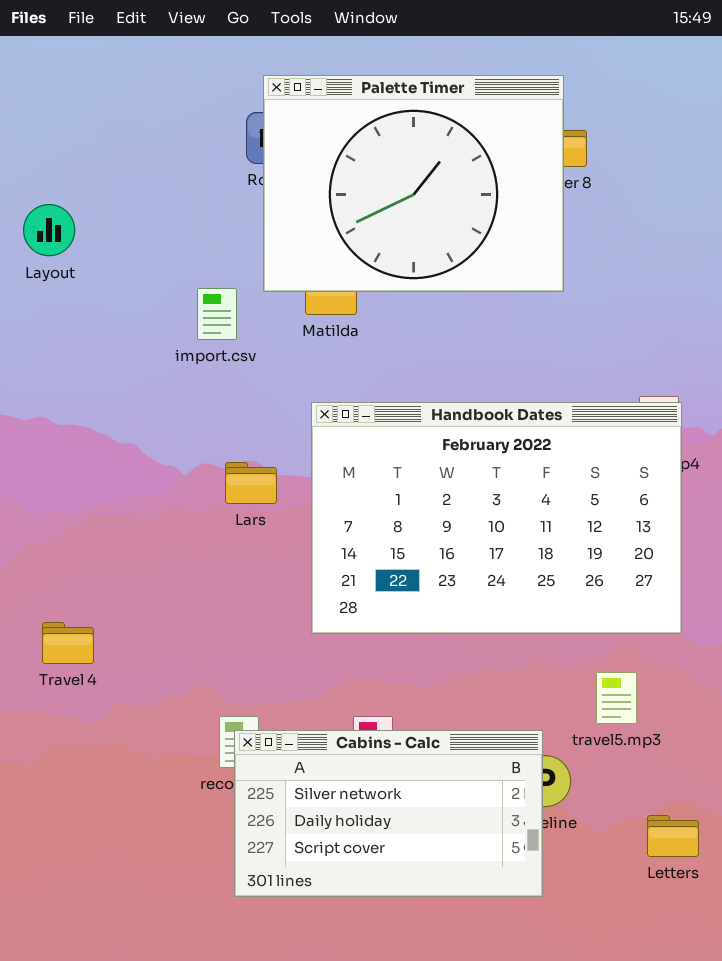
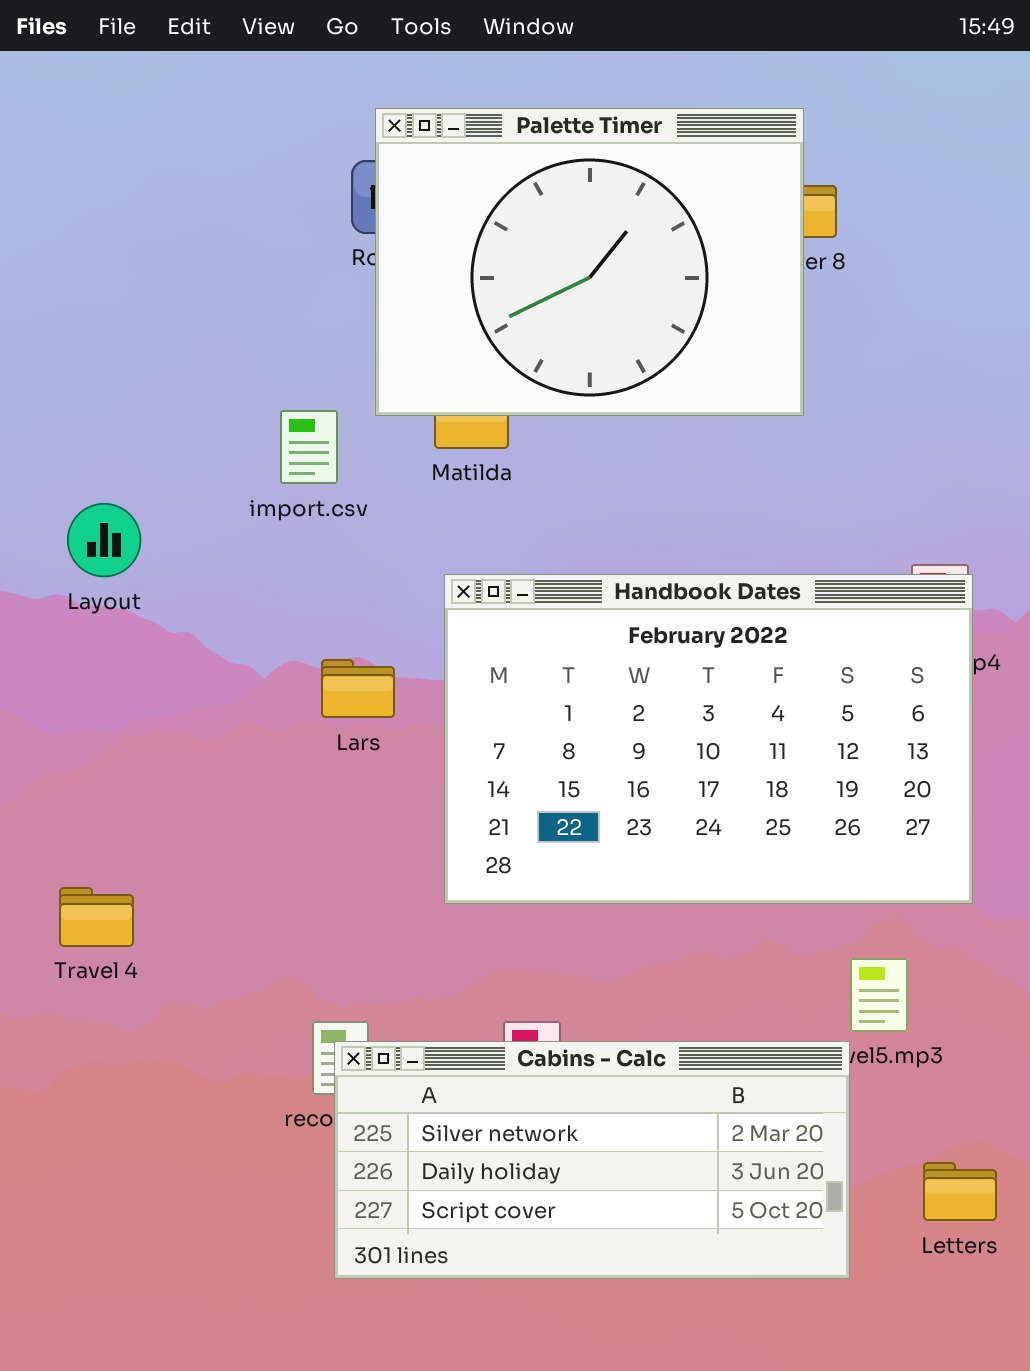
Layout: [23,204,75,256] -> [67,503,141,577], moved
Cabins - Calc: [234,730,543,897] -> [334,1041,850,1279], resized

